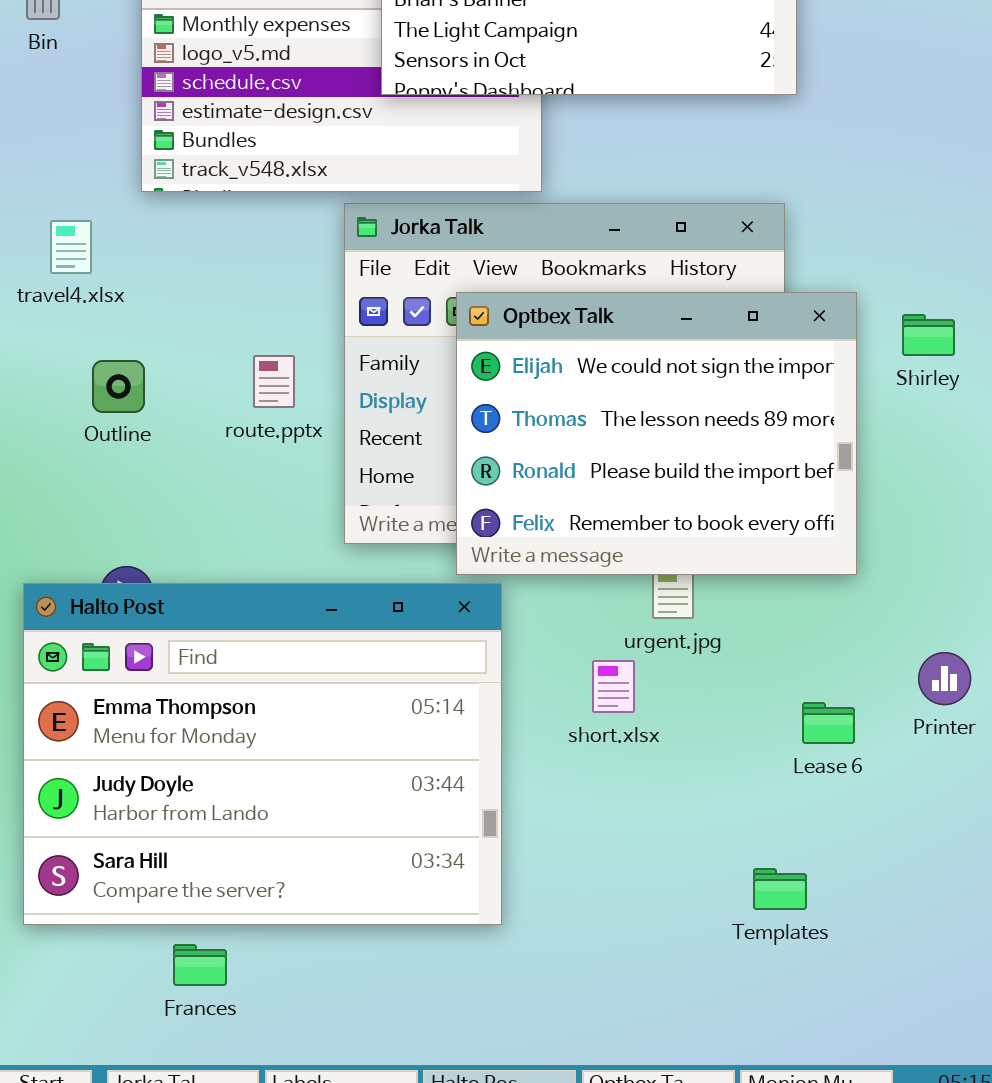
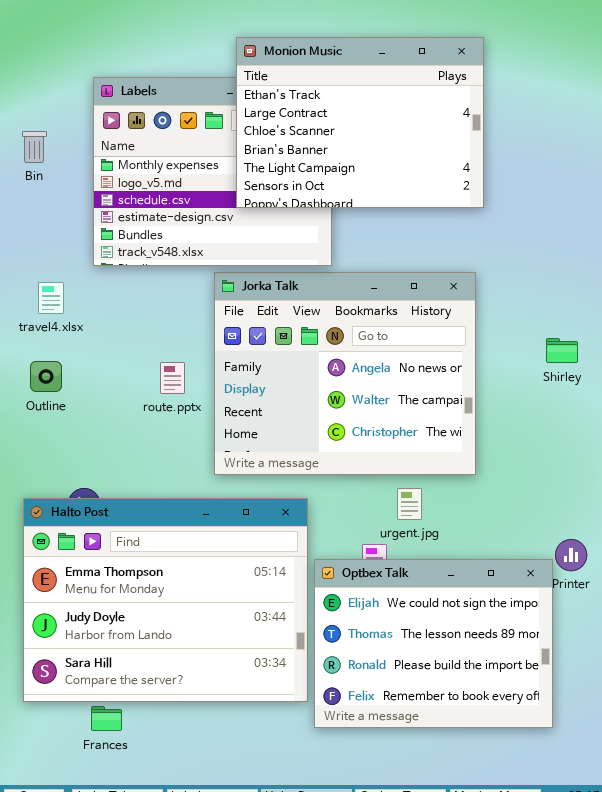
Optbex Talk: [456,292,857,575] -> [314,559,553,728], moved
Outline: [92,360,145,413] -> [30,361,62,392], moved
Frances: [173,944,227,986] -> [91,706,122,731], moved

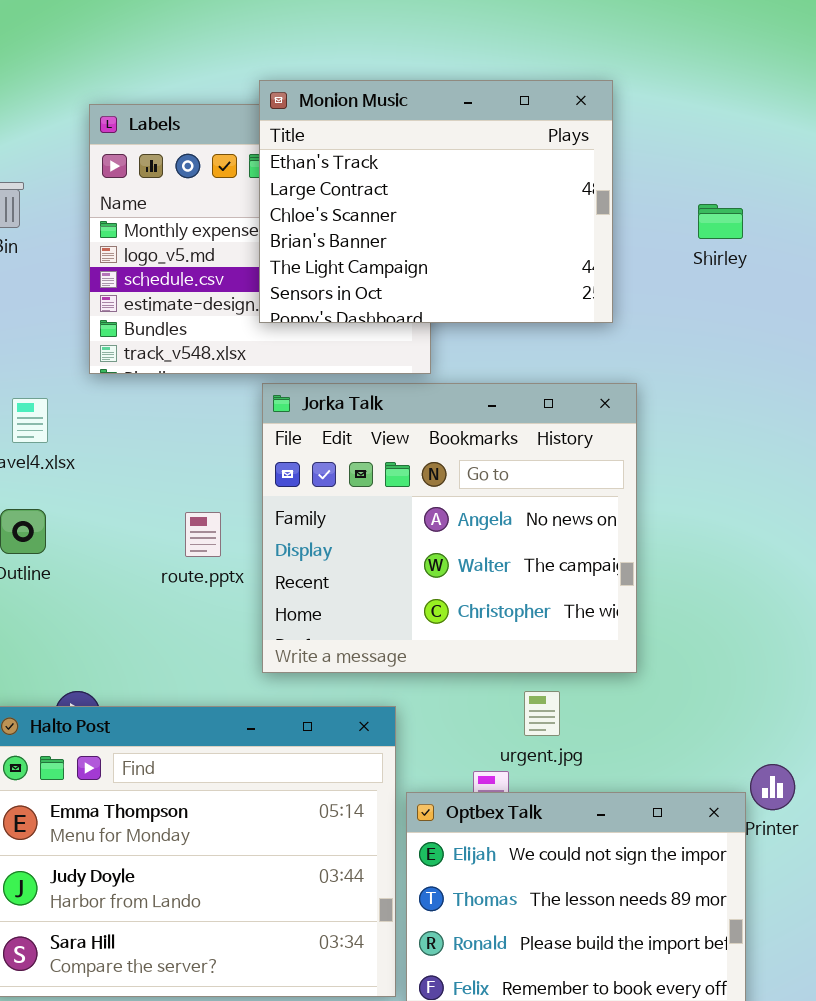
Monion Music: [236,37,484,208] -> [259,80,613,323], moved
Shirley: [546,338,578,363] -> [698,204,743,239], moved

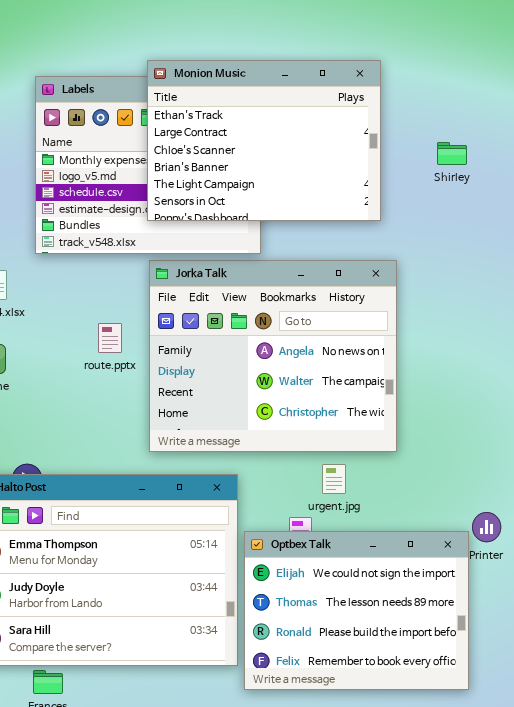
route.pptx: [185,512,221,557] -> [98,323,122,353], moved

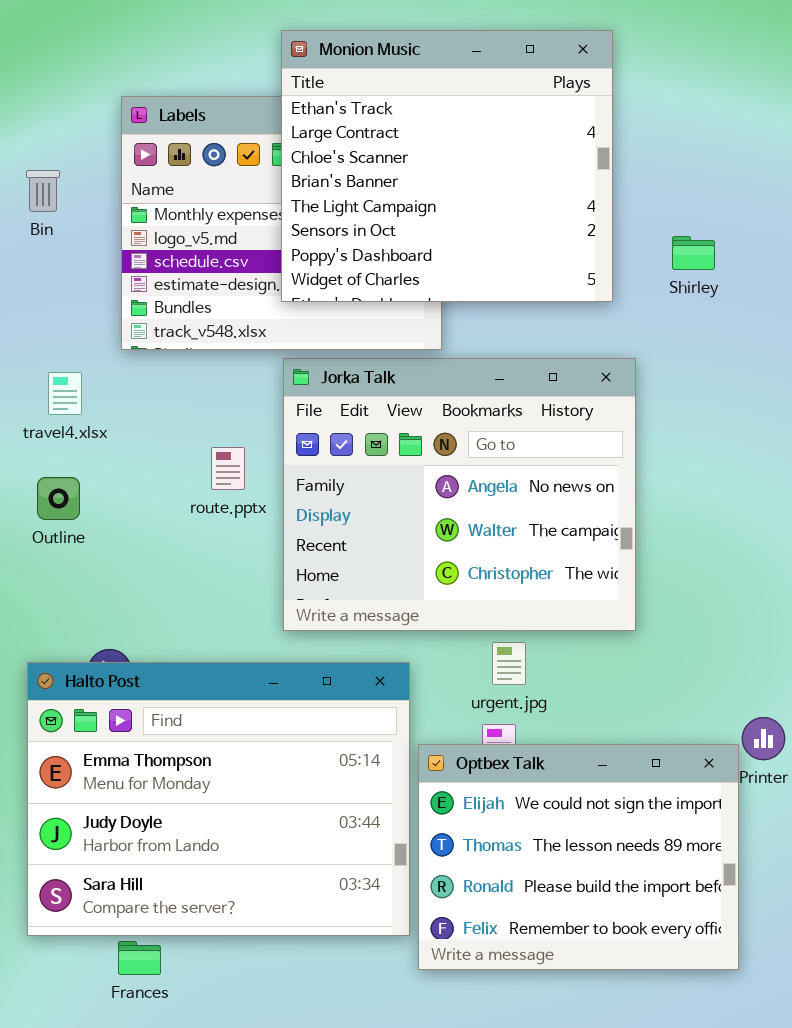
Monion Music: [147,60,381,221] -> [281,30,613,302], resized
Shirley: [437,142,467,165] -> [672,236,715,270], moved
urgent.jpg: [322,464,346,494] -> [492,642,526,685], moved

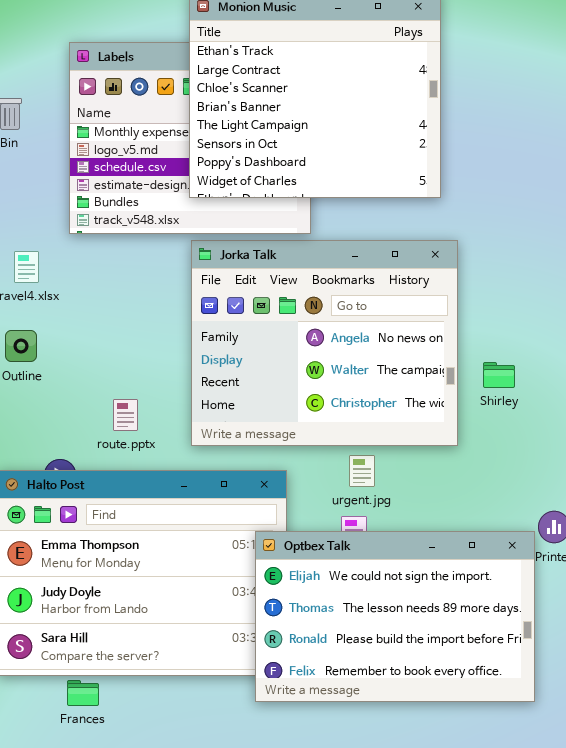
Shirley: [672,236,715,270] -> [483,362,515,388], moved
route.pptx: [211,447,245,490] -> [113,399,138,431], moved
Optbex Talk: [418,744,739,970] -> [255,531,535,702], resized

